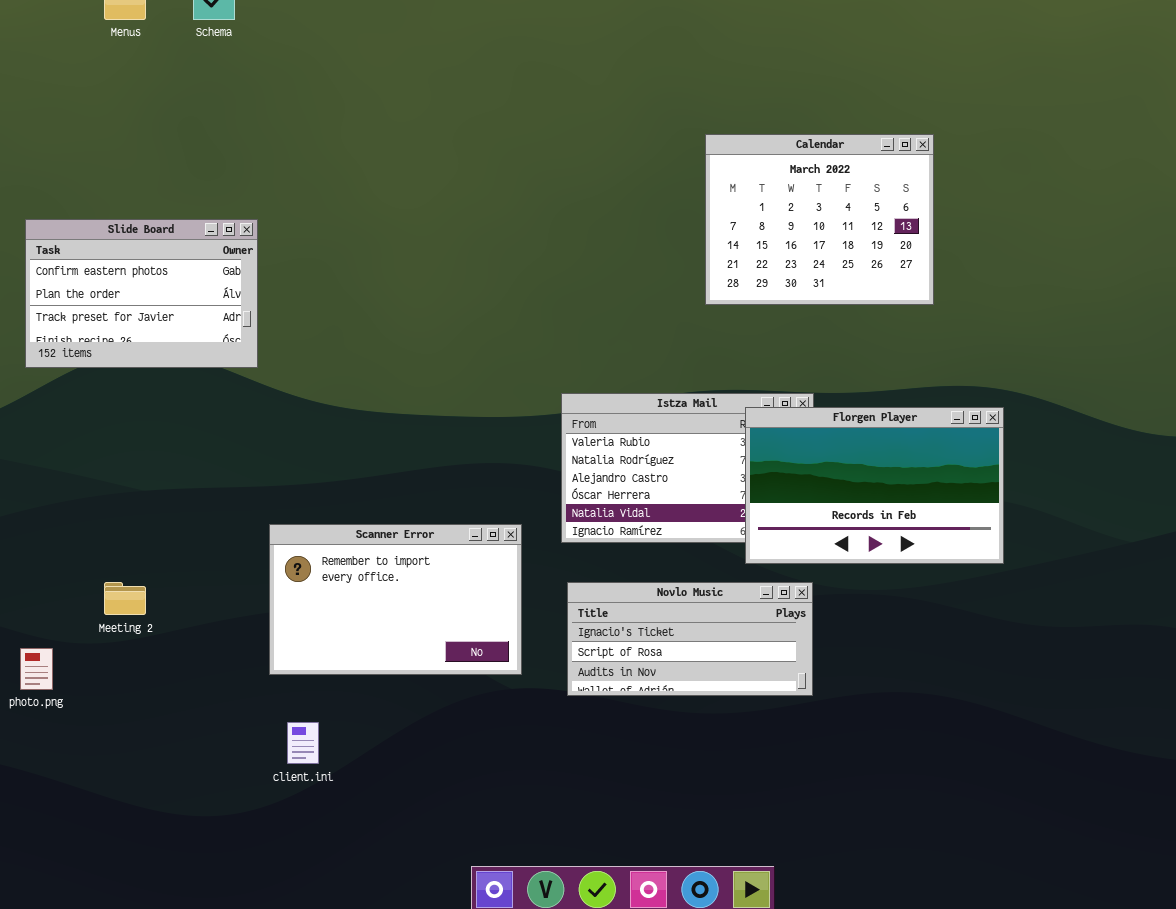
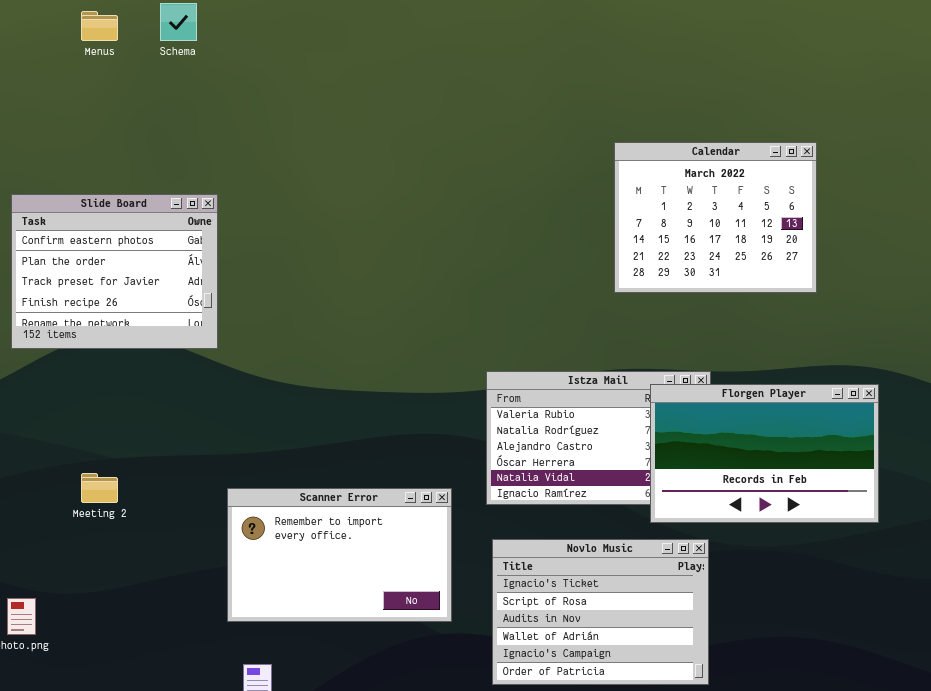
Slide Board: [25,219,258,368] -> [11,194,218,349], resized
Meeting 2: [104,582,146,615] -> [81,473,118,503], moved
Novlo Music: [567,582,813,696] -> [492,539,709,685], resized

